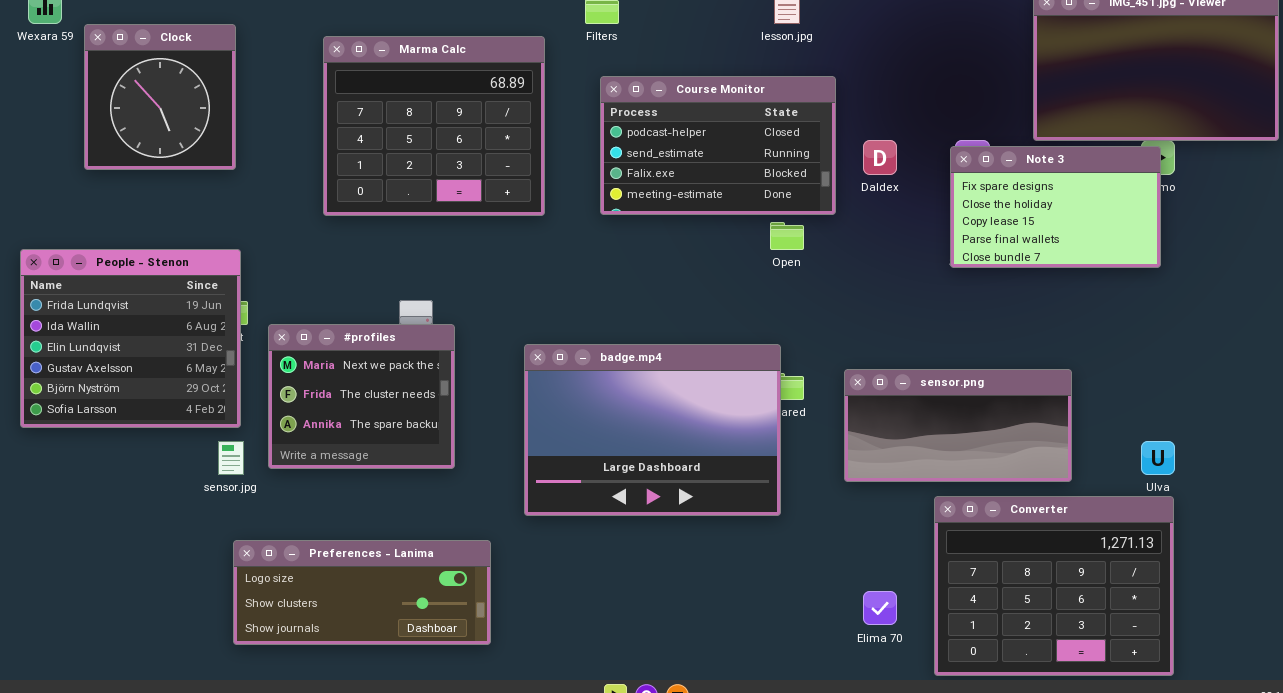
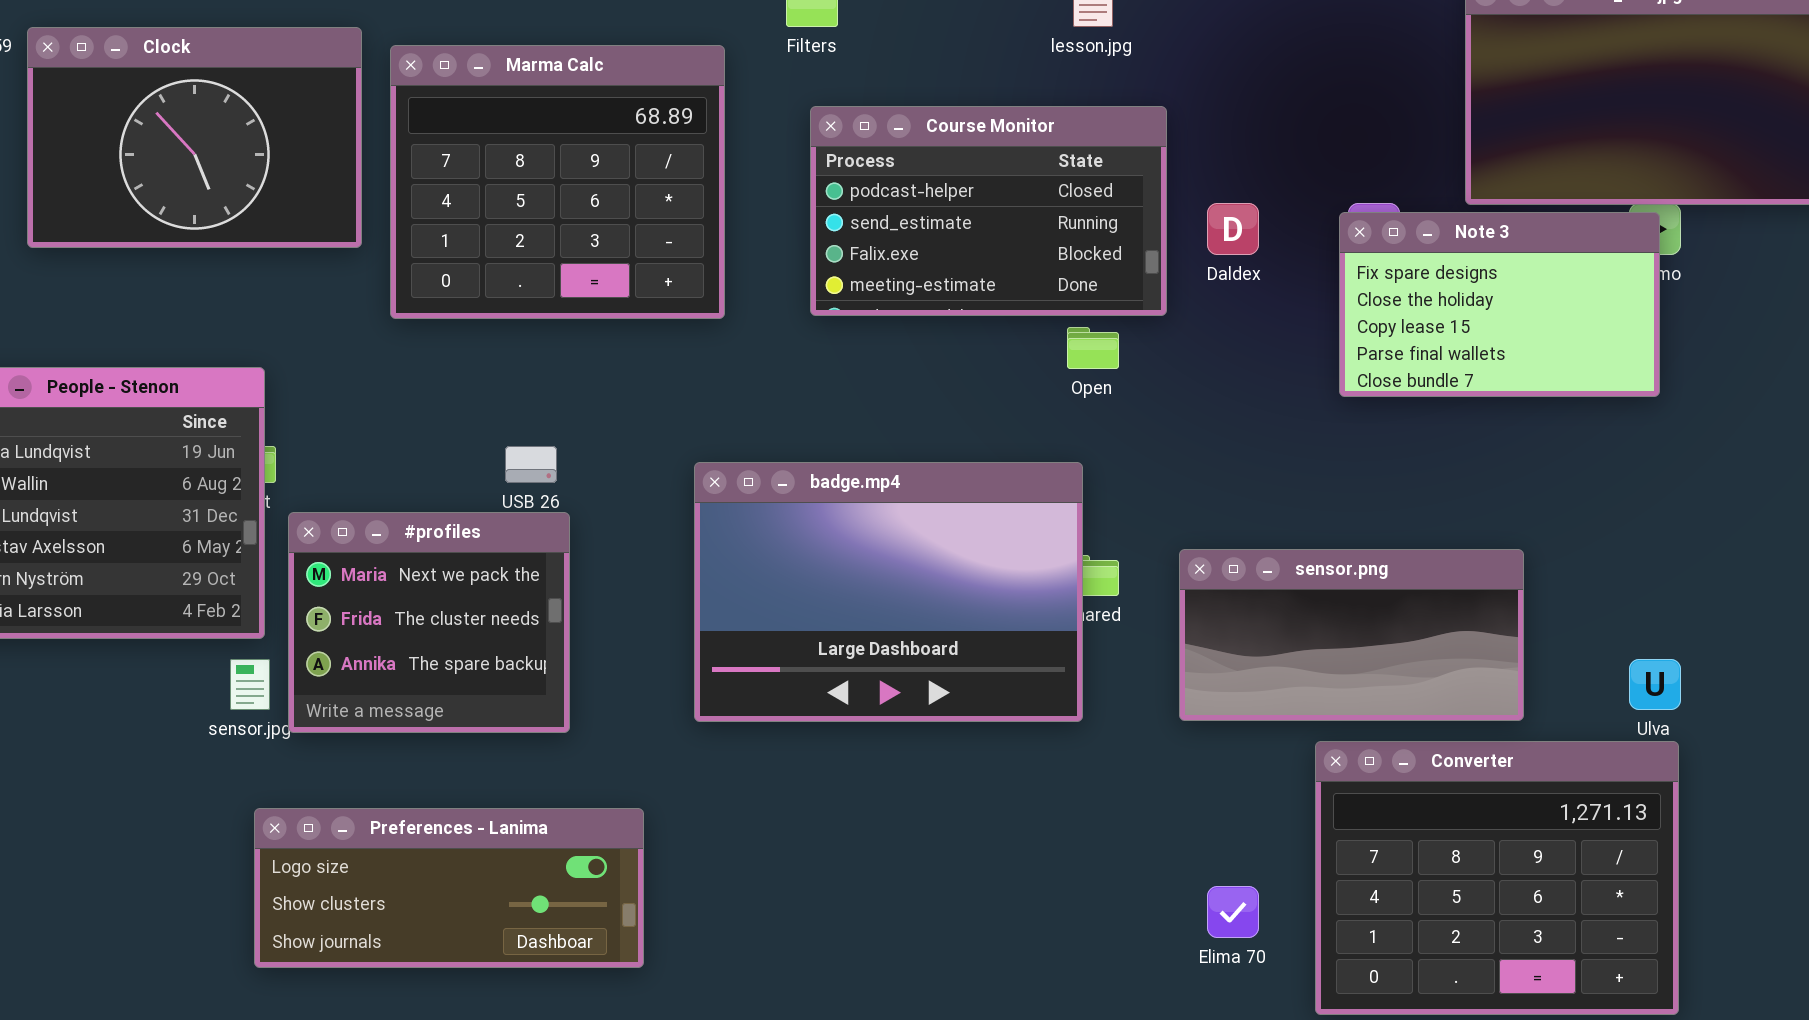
Clock: [84,24,236,170] -> [27,27,362,248], resized
#profiles: [268,324,455,469] -> [288,512,570,733], moved
badge.mp4: [524,344,781,516] -> [694,462,1083,722], moved

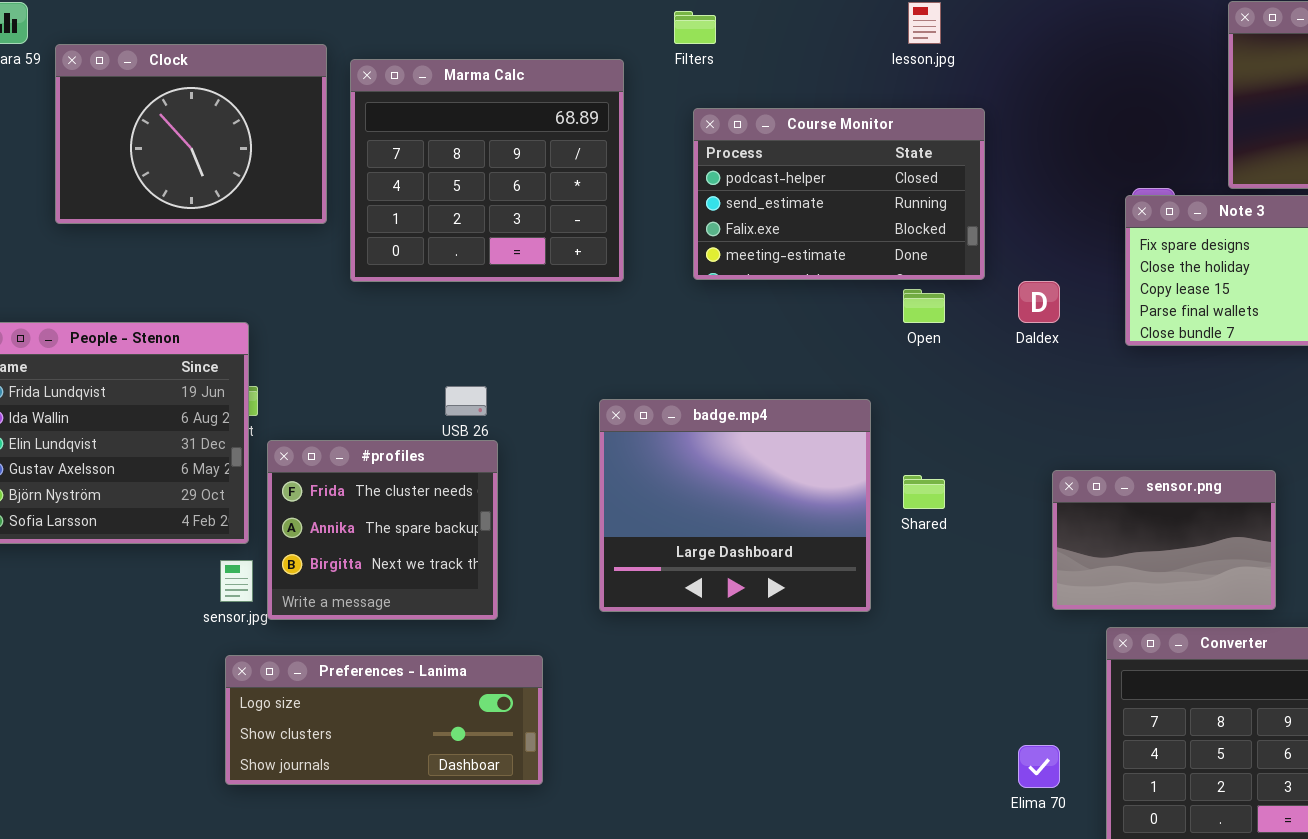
Daldex: [1207,203,1259,255] -> [1018,281,1060,323], moved
badge.mp4: [694,462,1083,722] -> [599,399,871,612], resized
#profiles: [288,512,570,733] -> [267,440,498,620], scrolled down 1 row
sensor.png: [1179,549,1524,721] -> [1052,470,1276,610], resized
Preferences - Lanima: [254,808,644,968] -> [225,655,543,785], moved

